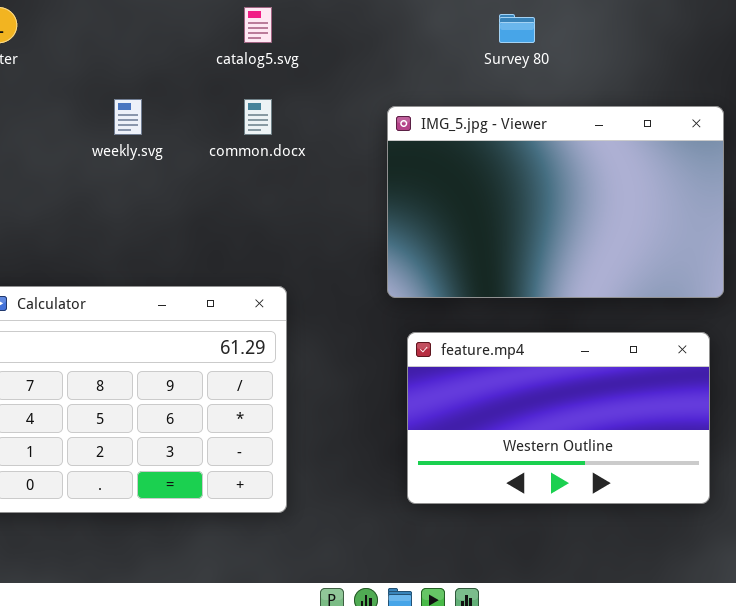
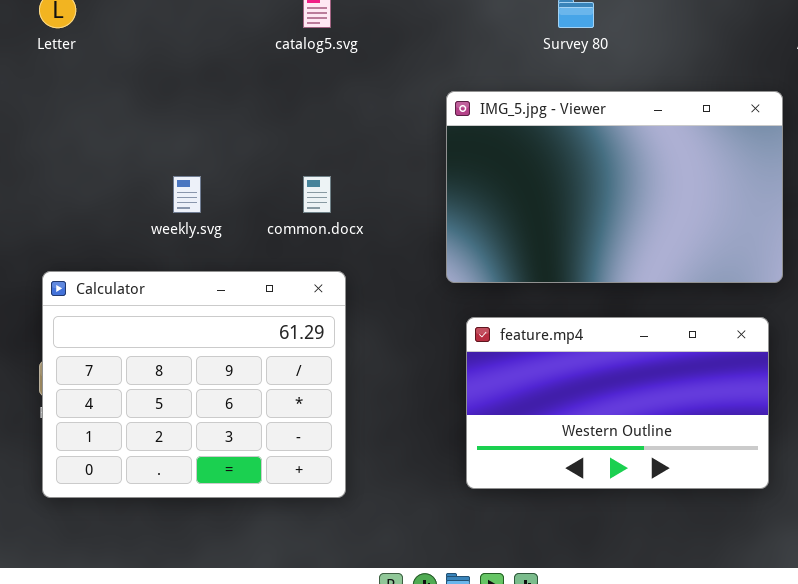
weekly.svg: [114,99,142,135] -> [173,176,201,213], moved
common.docx: [244,99,272,135] -> [303,176,331,213], moved

